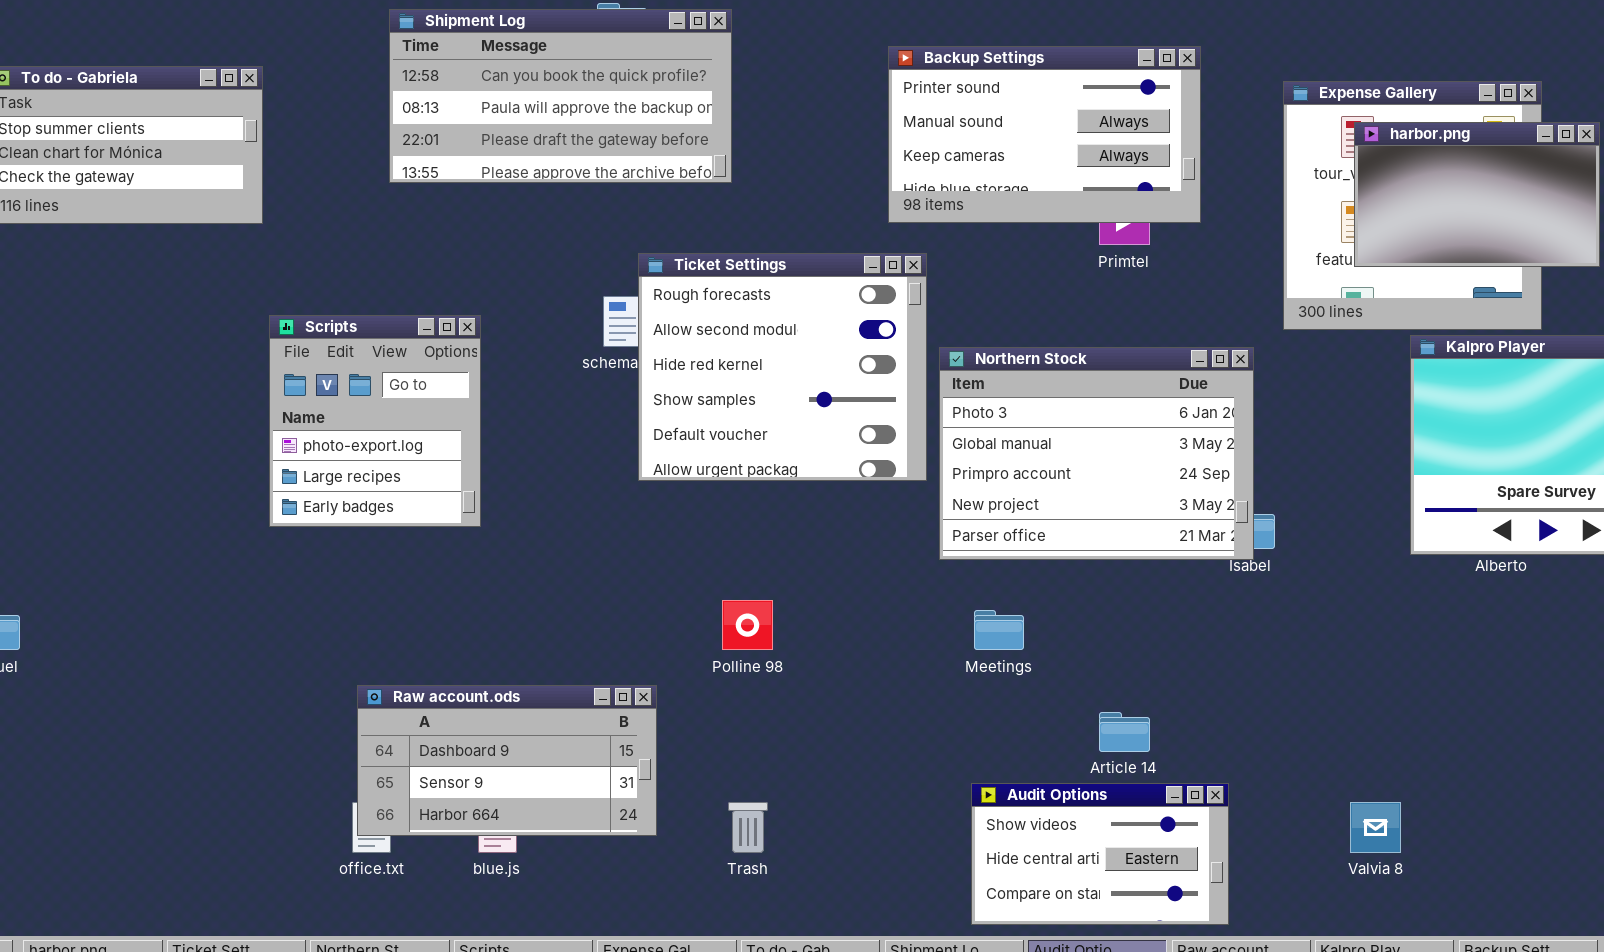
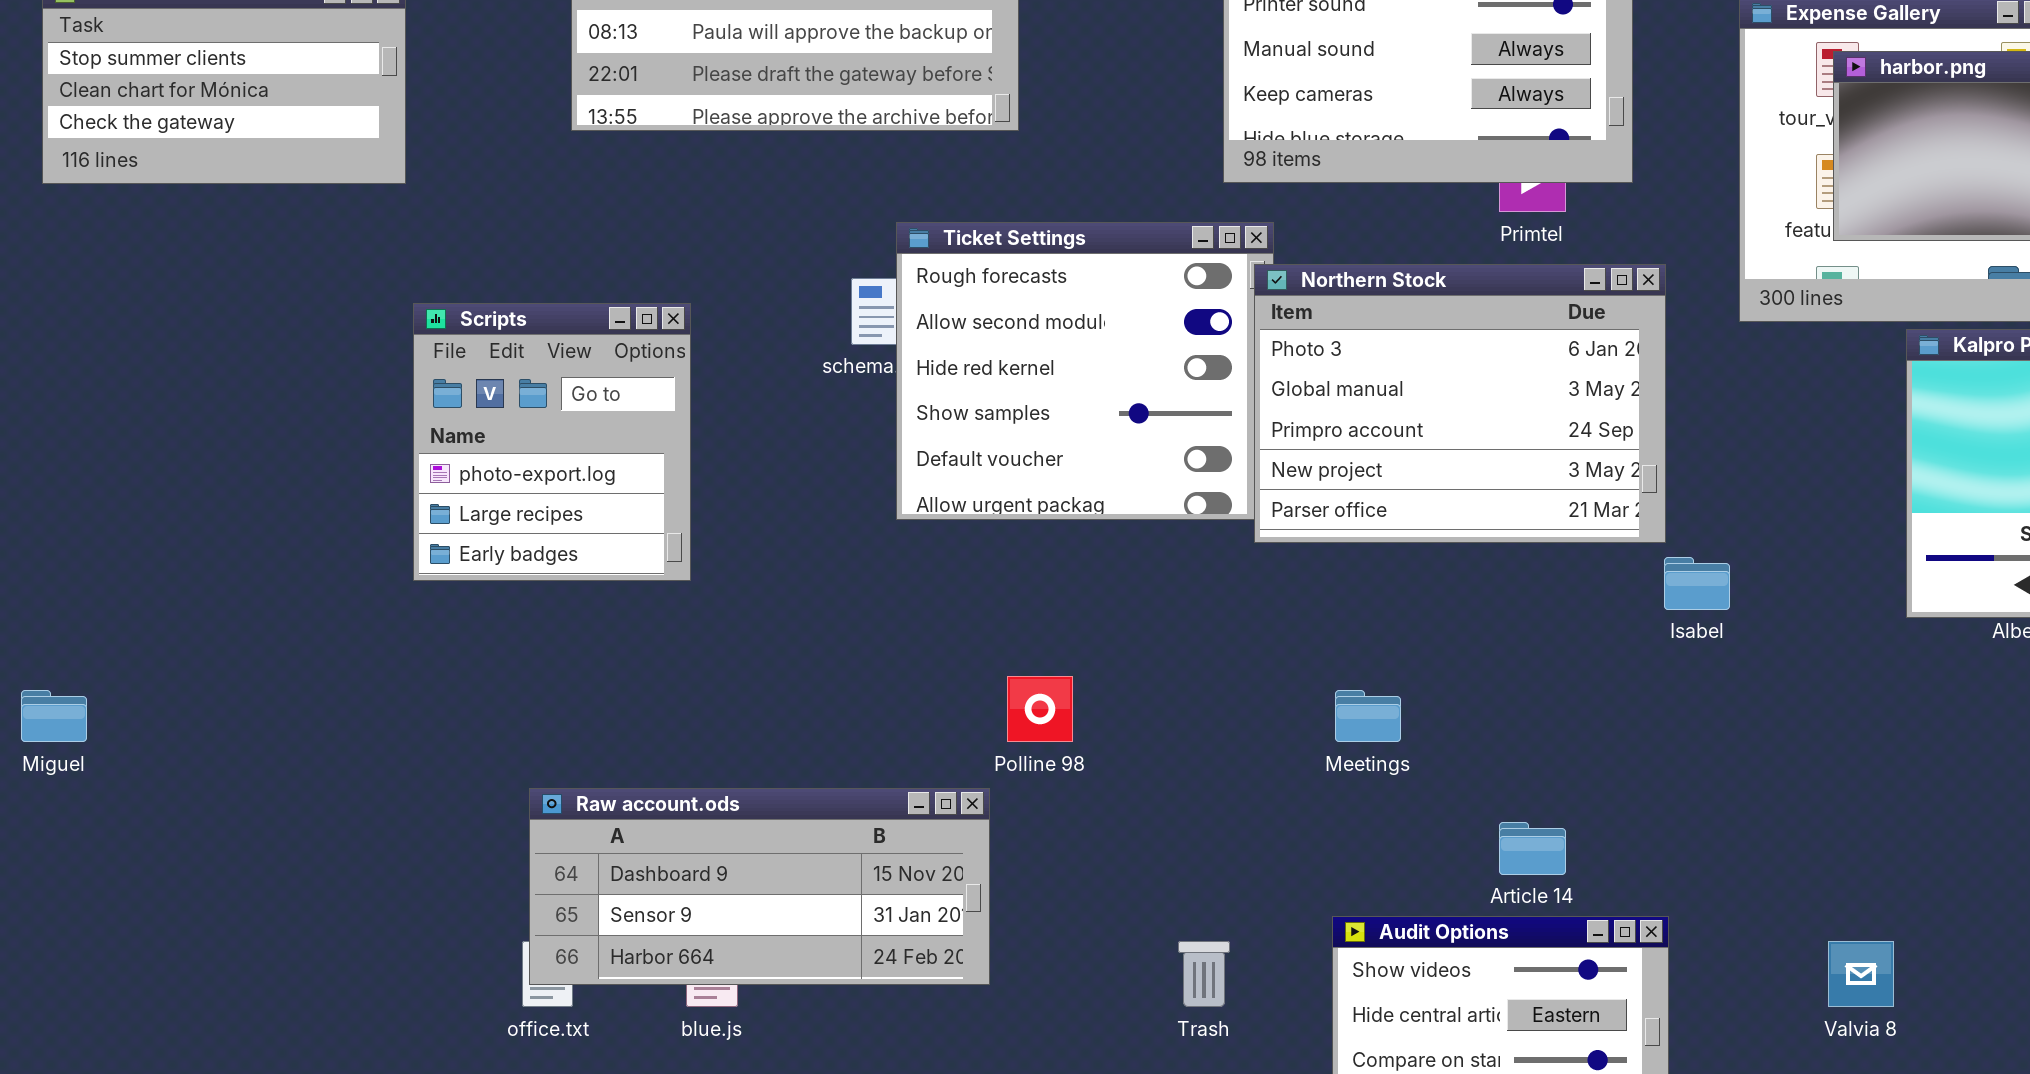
Northern Stock: [939,347,1254,560] -> [1254,264,1666,543], moved
Raw account.ods: [357,685,657,836] -> [529,788,990,985], resized
Trash: [728,802,768,853] -> [1178,941,1230,1007], moved

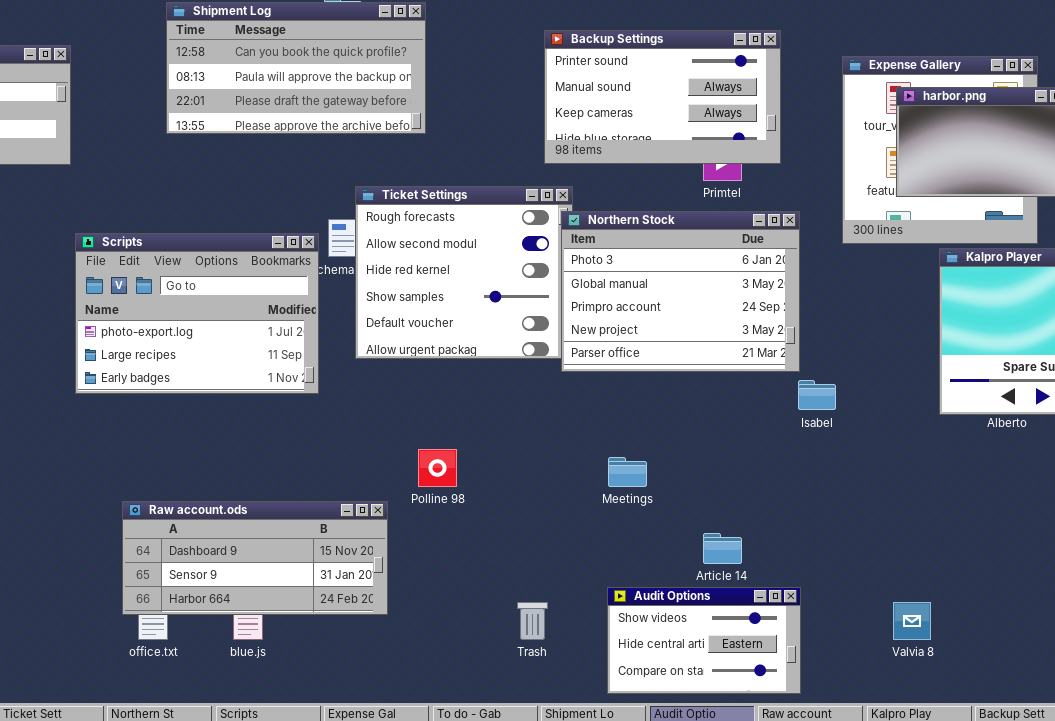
Scripts: [413,303,691,581] -> [75,233,319,394], resized
Raw account.ods: [529,788,990,985] -> [122,501,388,615], moved

